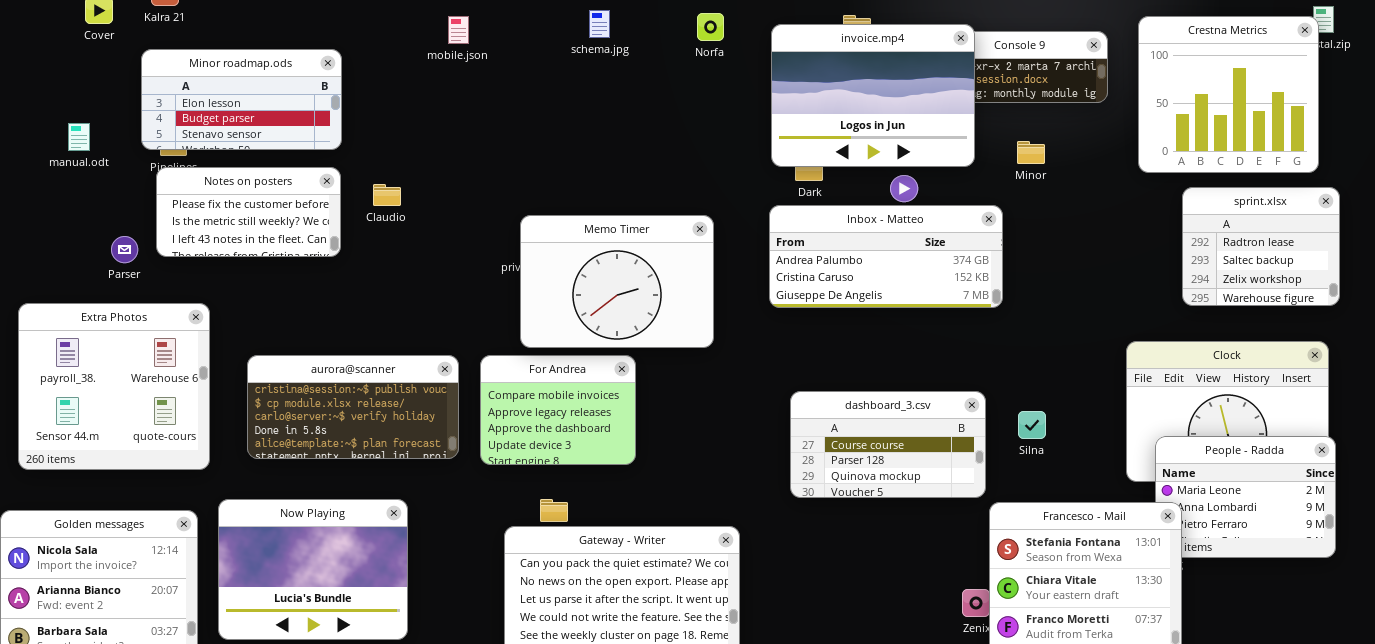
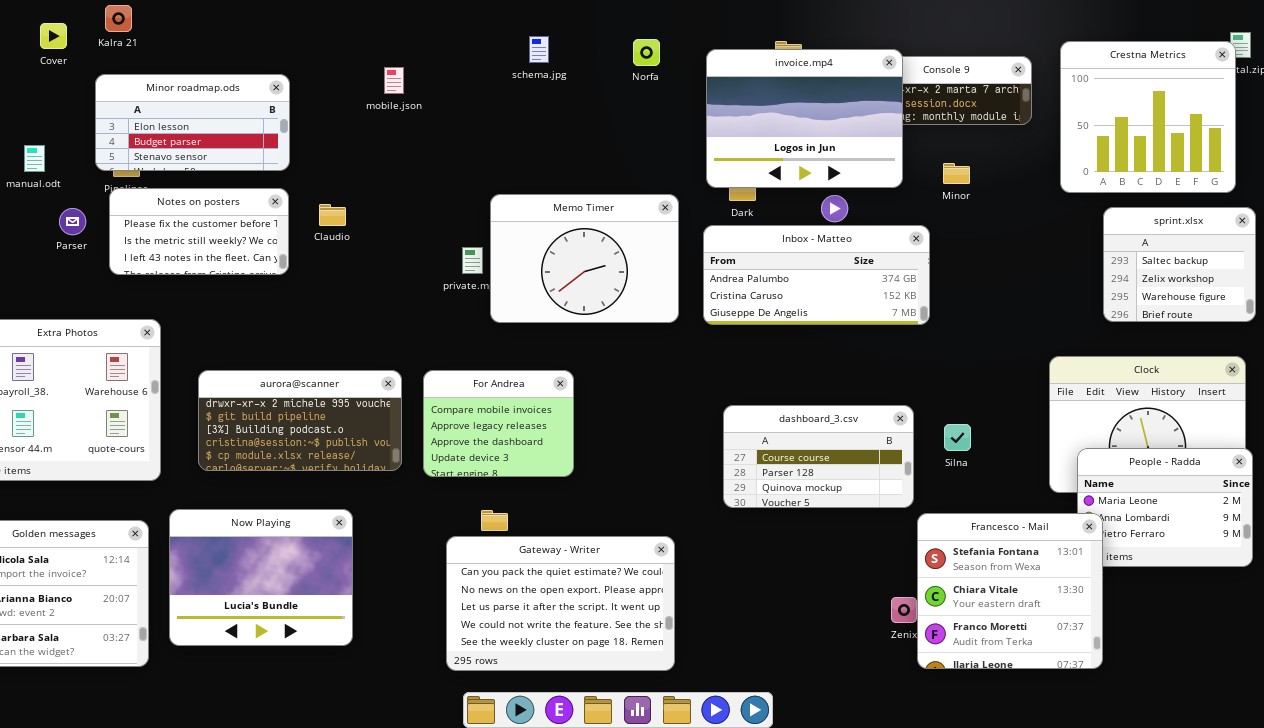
mobile.json: [448,16,469,44] -> [384,67,404,94], moved
sprint.xlsx: [1182,187,1340,306] -> [1103,207,1256,322], scrolled down 1 row
Memo Timer: [520,215,714,348] -> [490,194,679,323], moved
Parser: [111,236,138,263] -> [59,208,86,235], moved
aurora@scanner: [247,355,459,459] -> [198,370,402,471], scrolled up 3 rows

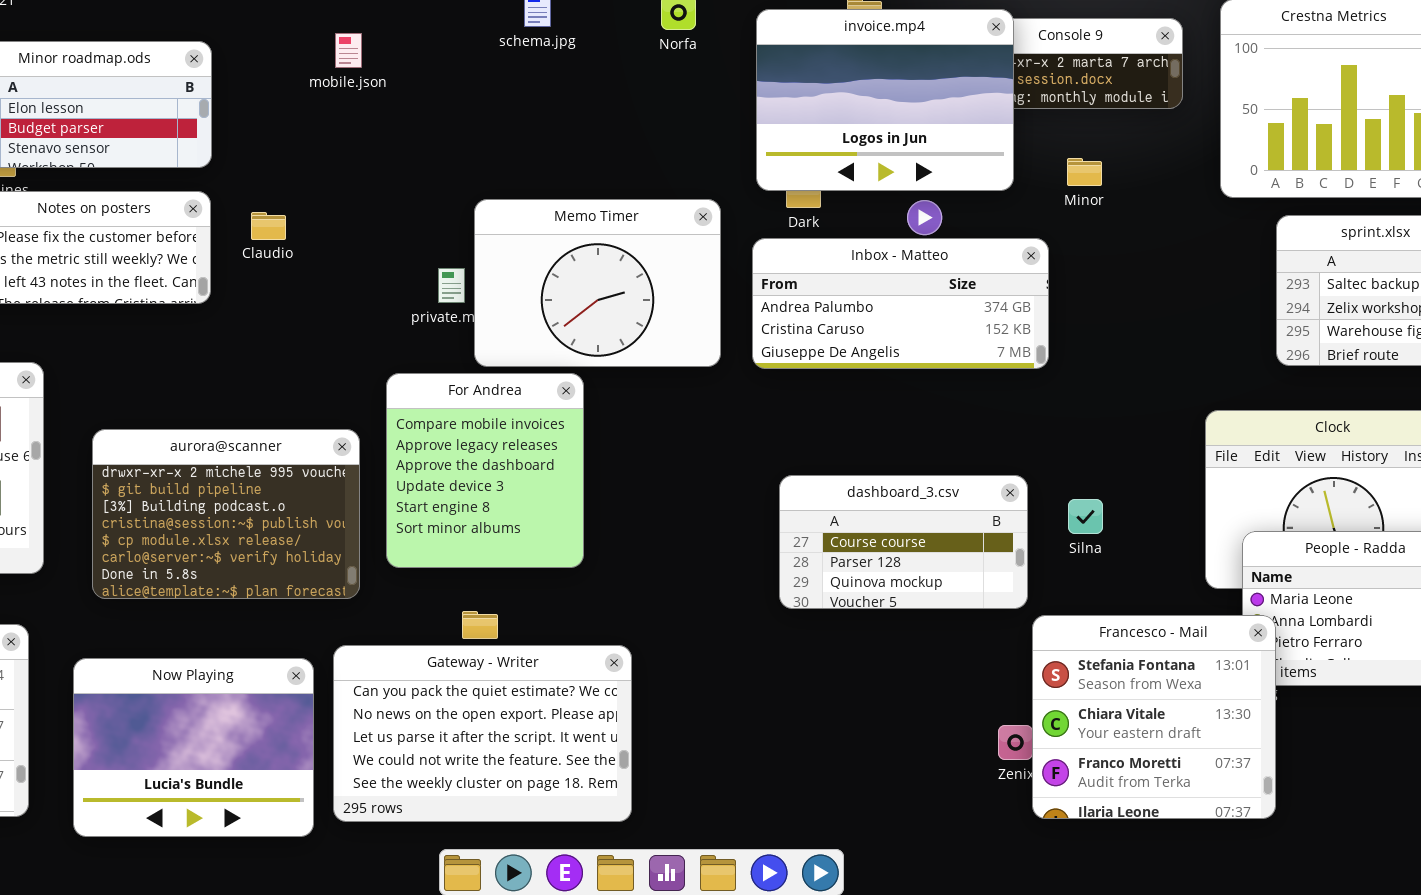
aurora@scanner: [198,370,402,471] -> [92,429,360,599], resized
For Andrea: [423,370,574,477] -> [386,373,584,568], resized
Now Playing: [169,509,353,646] -> [73,658,314,837], moved
Gateway - Writer: [446,536,675,671] -> [333,645,632,822], moved

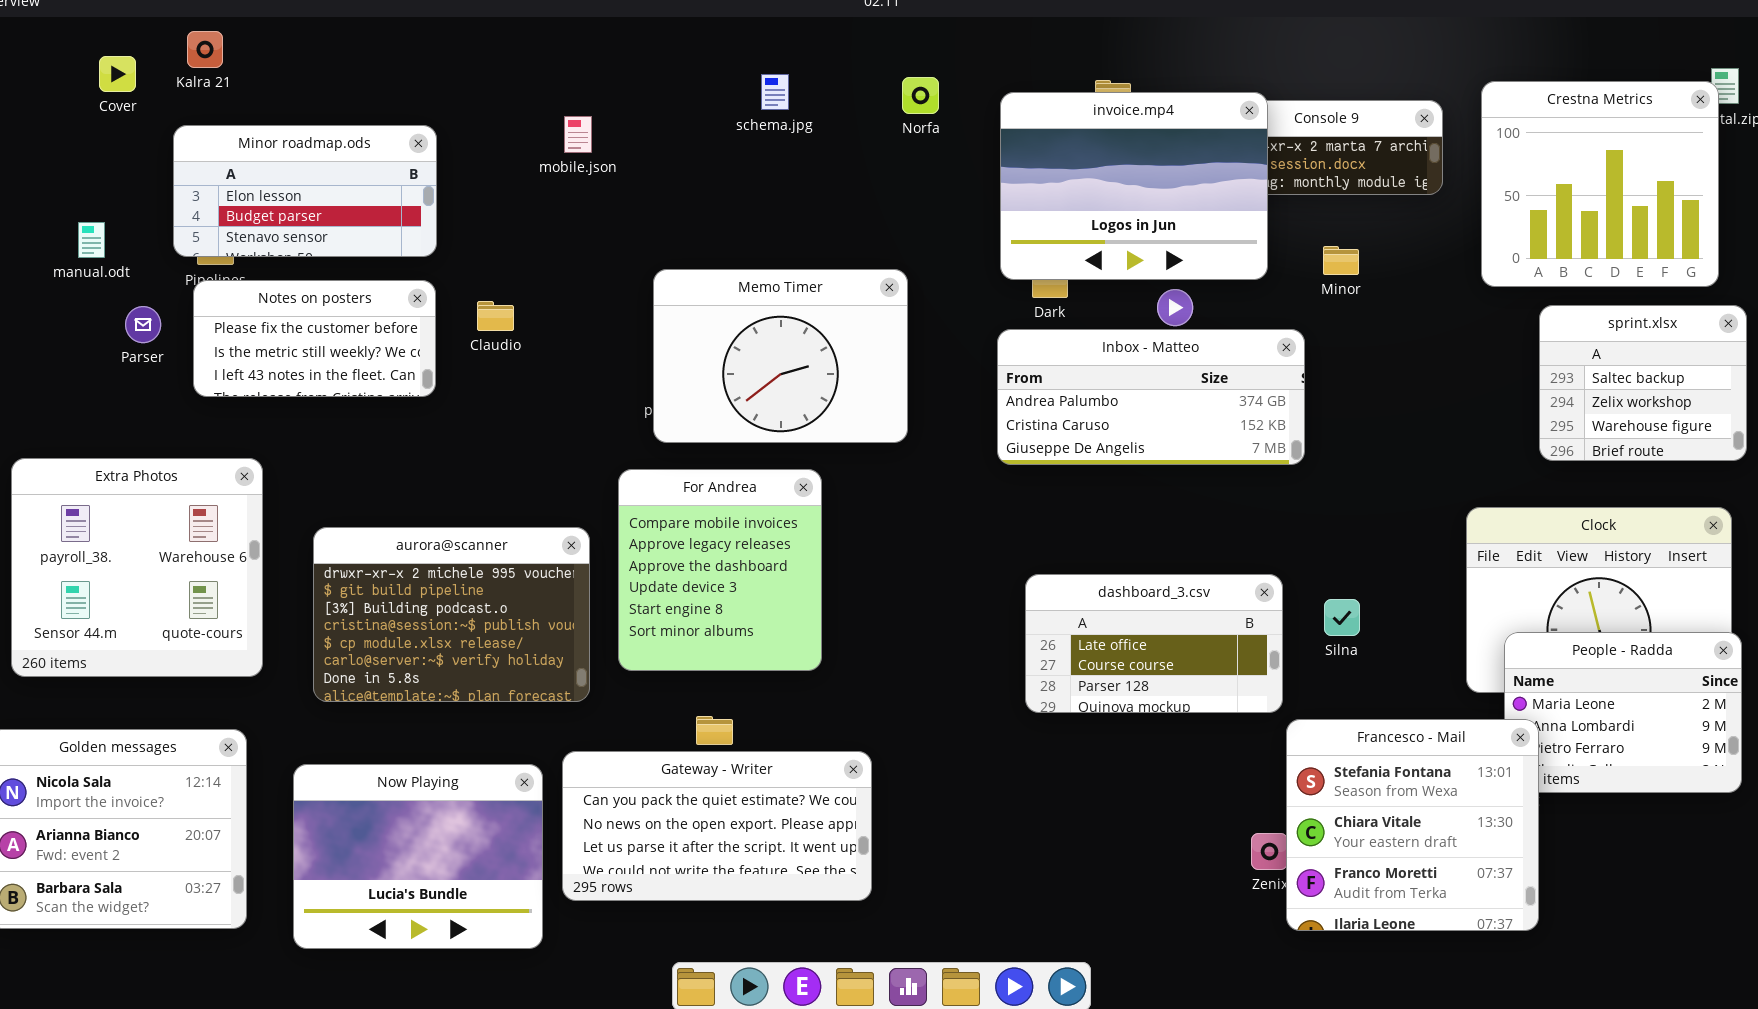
Memo Timer: [474,199,721,367] -> [653,269,908,443], moved
dashboard_3.csv: [779,475,1028,609] -> [1025,574,1283,713], scrolled up 1 row
Gateway - Writer: [333,645,632,822] -> [562,751,872,901], resized

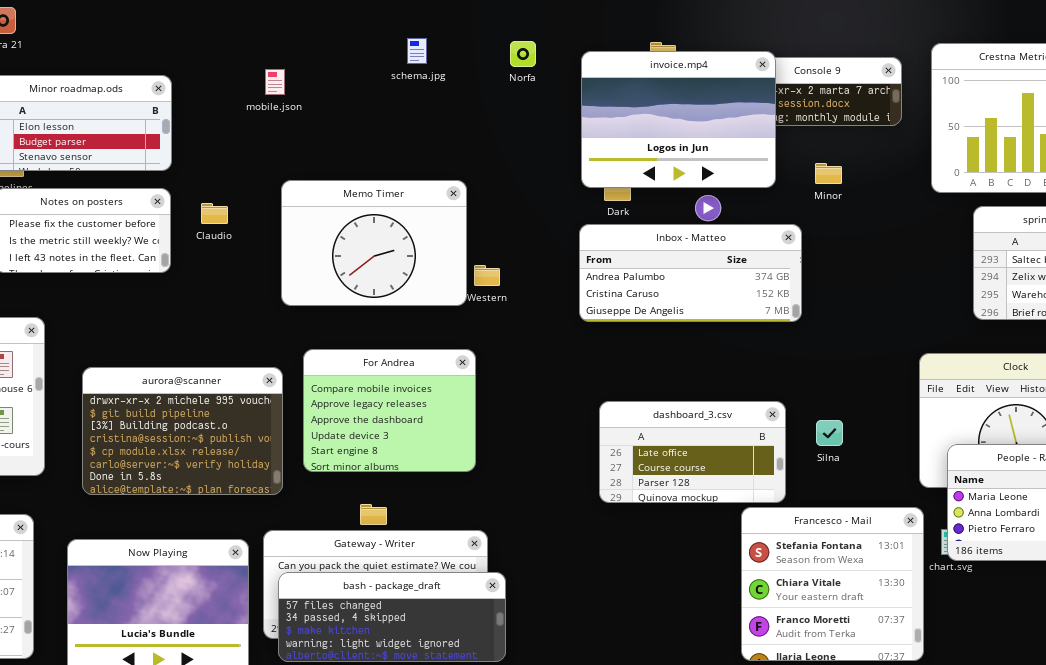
Memo Timer: [653,269,908,443] -> [281,180,467,306], moved
For Andrea: [618,469,822,671] -> [303,349,476,472], resized
Francesco - Mail: [1286,719,1539,931] -> [741,507,924,661], moved
bash - package_draft: none -> [278,572,506,662], opened

